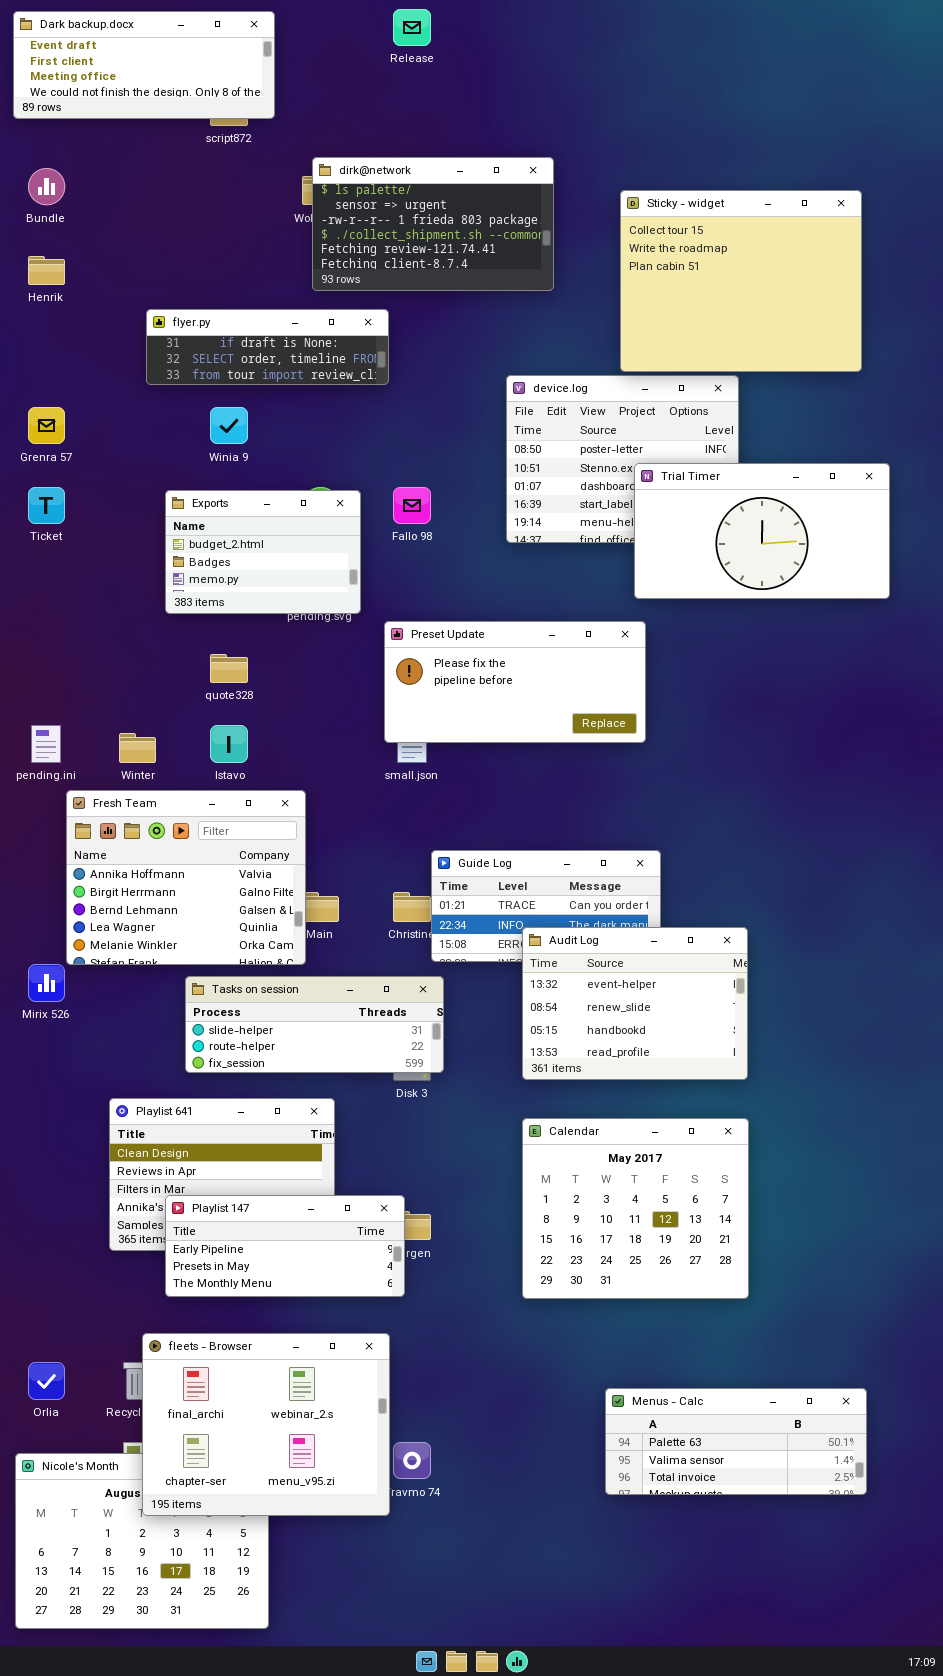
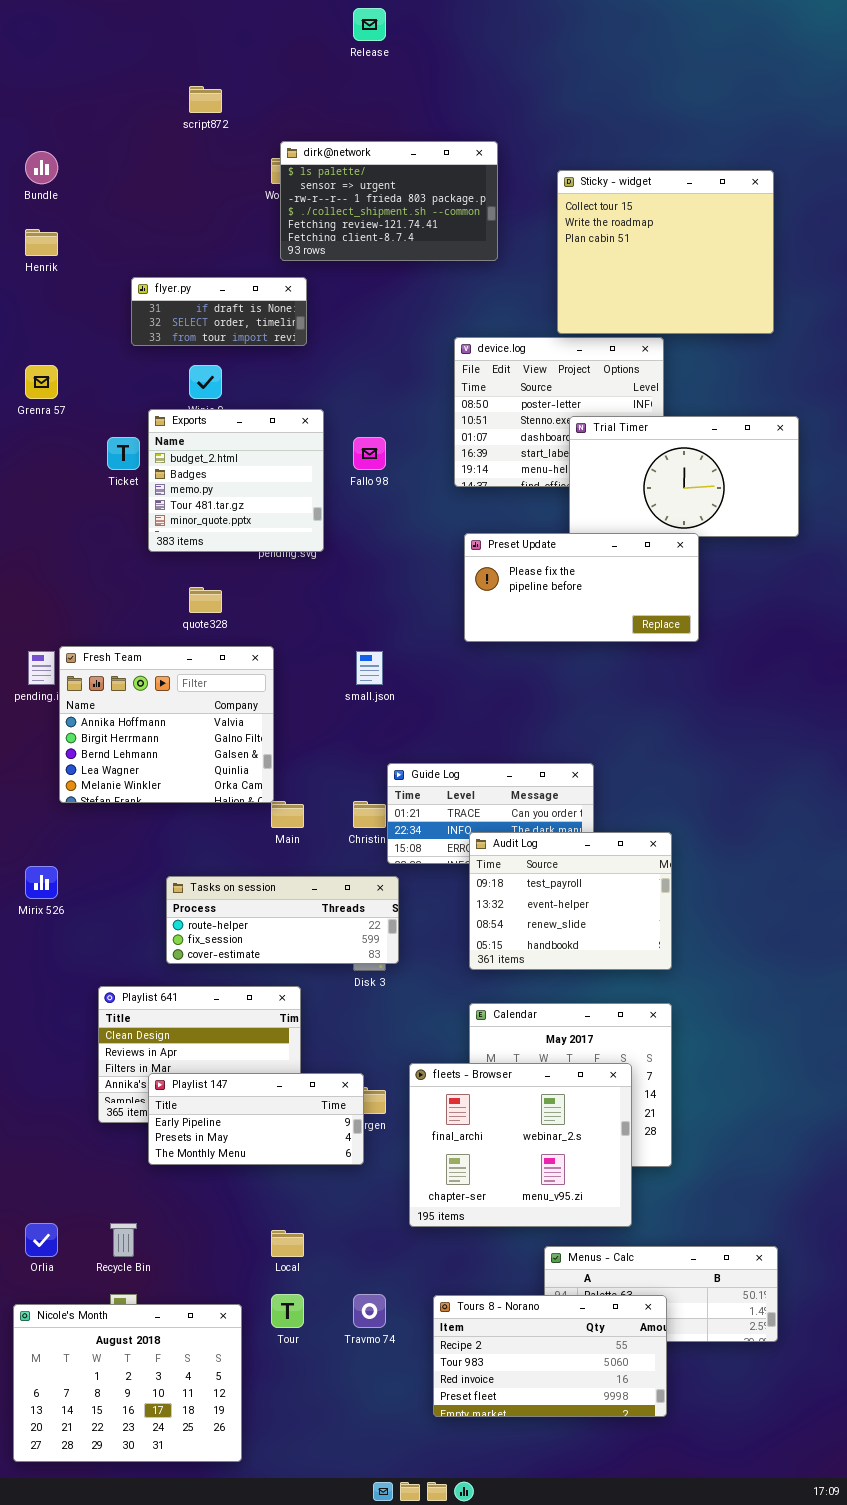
Dark backup.docx: [13,11,275,119] -> none, closed
flyer.py: [146,309,389,385] -> [131,277,307,346], resized
Ticket: [28,487,65,524] -> [107,437,140,470], moved
Exports: [165,490,361,614] -> [148,409,324,552], resized
Preset Update: [384,621,646,743] -> [464,533,699,642], moved
Fresh Team: [66,790,306,965] -> [59,646,274,803], moved
Audit Log: [522,927,748,1080] -> [469,832,672,970], scrolled up 1 row
Tasks on session: [185,976,444,1073] -> [166,876,399,964], scrolled down 1 row
fleets - Browser: [142,1333,390,1516] -> [409,1063,632,1227], moved
Tours 8 - Norano: none -> [433,1295,667,1417], opened

